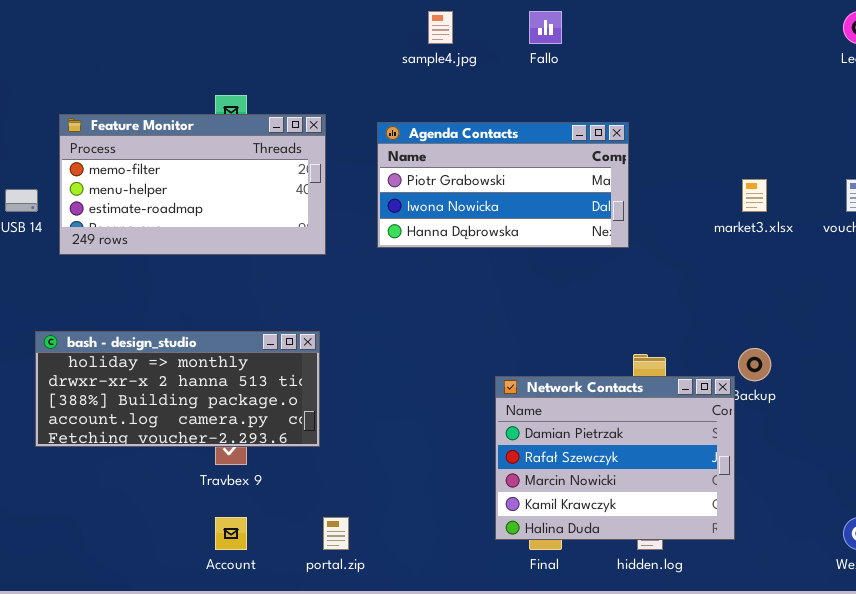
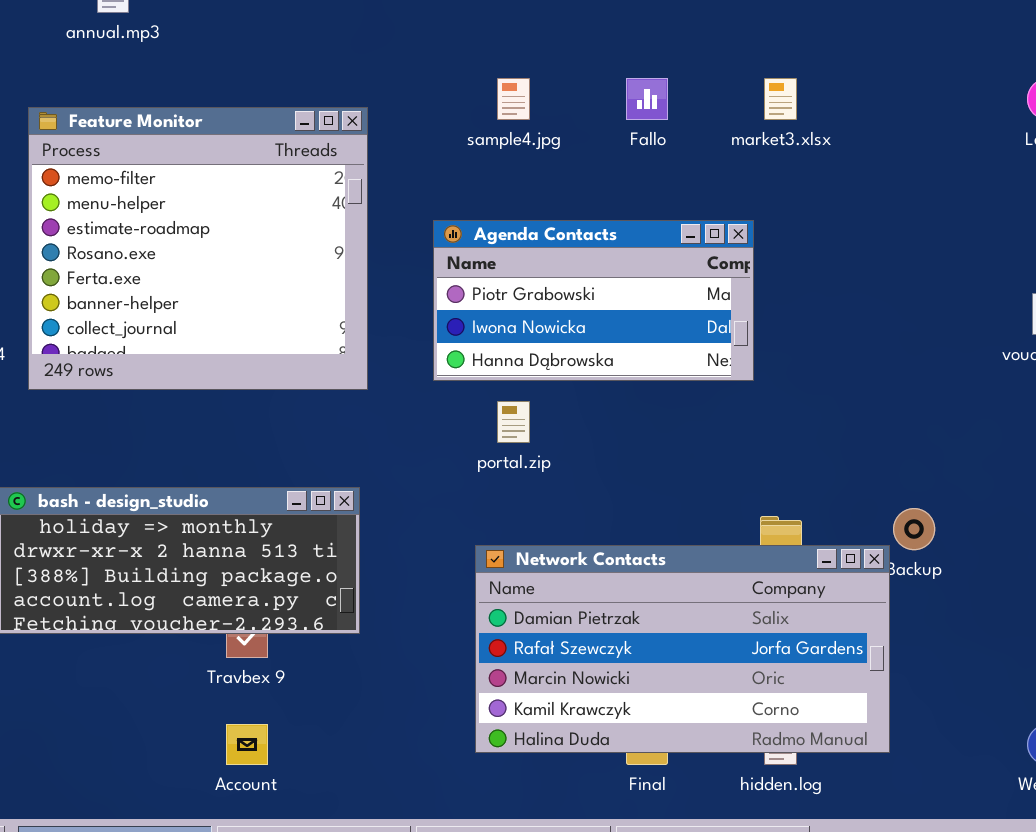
Feature Monitor: [59,114,326,255] -> [28,107,368,390], resized
market3.xlsx: [742,179,767,212] -> [764,78,797,120], moved
Network Contacts: [495,376,735,540] -> [475,545,890,753], resized
portal.zip: [323,517,349,550] -> [497,401,530,443], moved

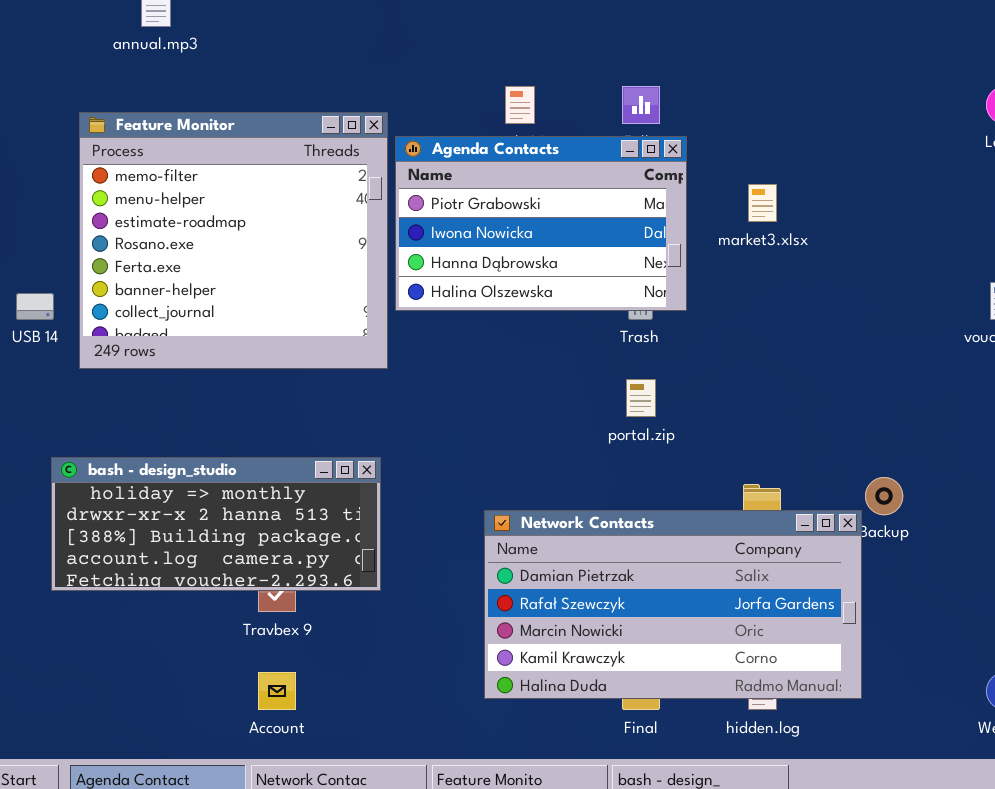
market3.xlsx: [764,78,797,120] -> [748,184,777,222], moved
Agenda Contacts: [433,220,754,381] -> [395,136,687,311], moved, resized
portal.zip: [497,401,530,443] -> [626,379,656,417], moved

